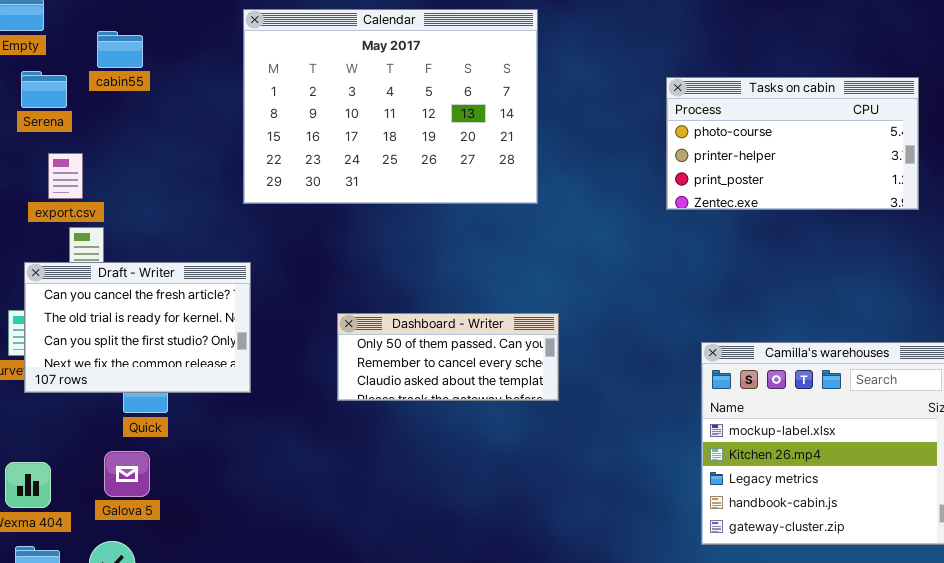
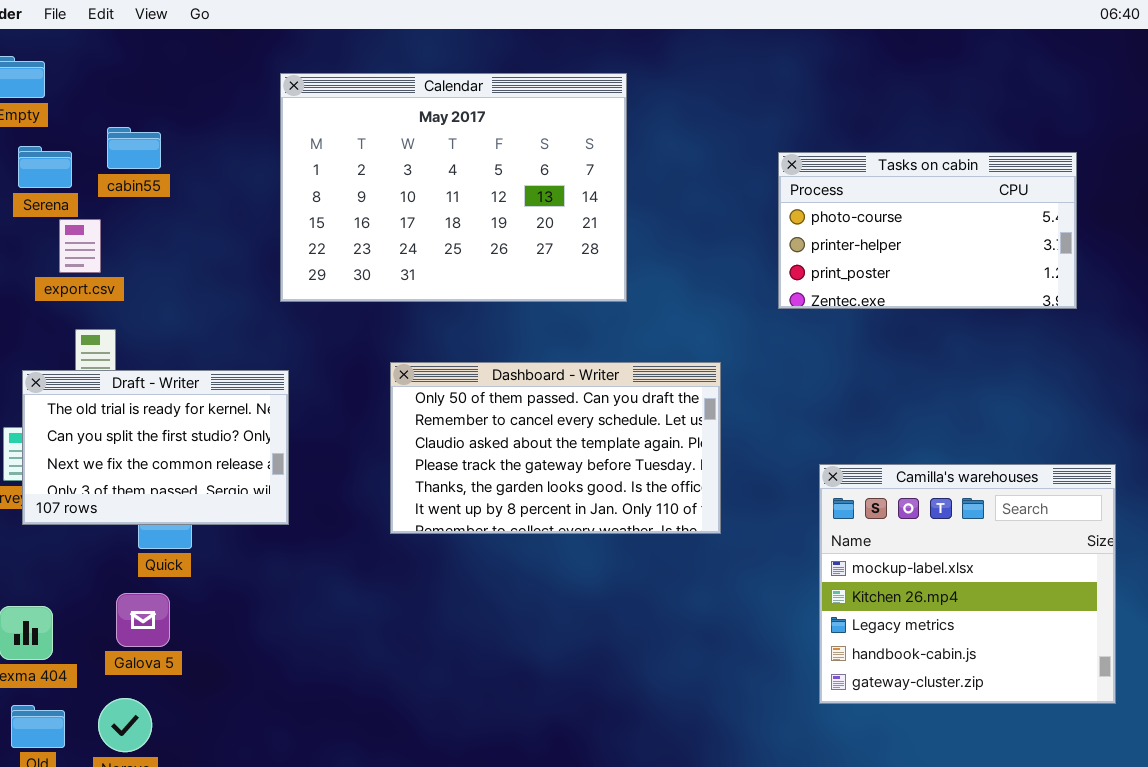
cabin55: [97,31,143,68] -> [107,127,161,169], moved
export.csv: [48,153,83,199] -> [59,219,101,273], moved
Draft - Writer: [24,262,251,393] -> [22,370,289,525], scrolled down 1 row
Dashboard - Writer: [337,313,559,401] -> [390,362,721,534], resized

